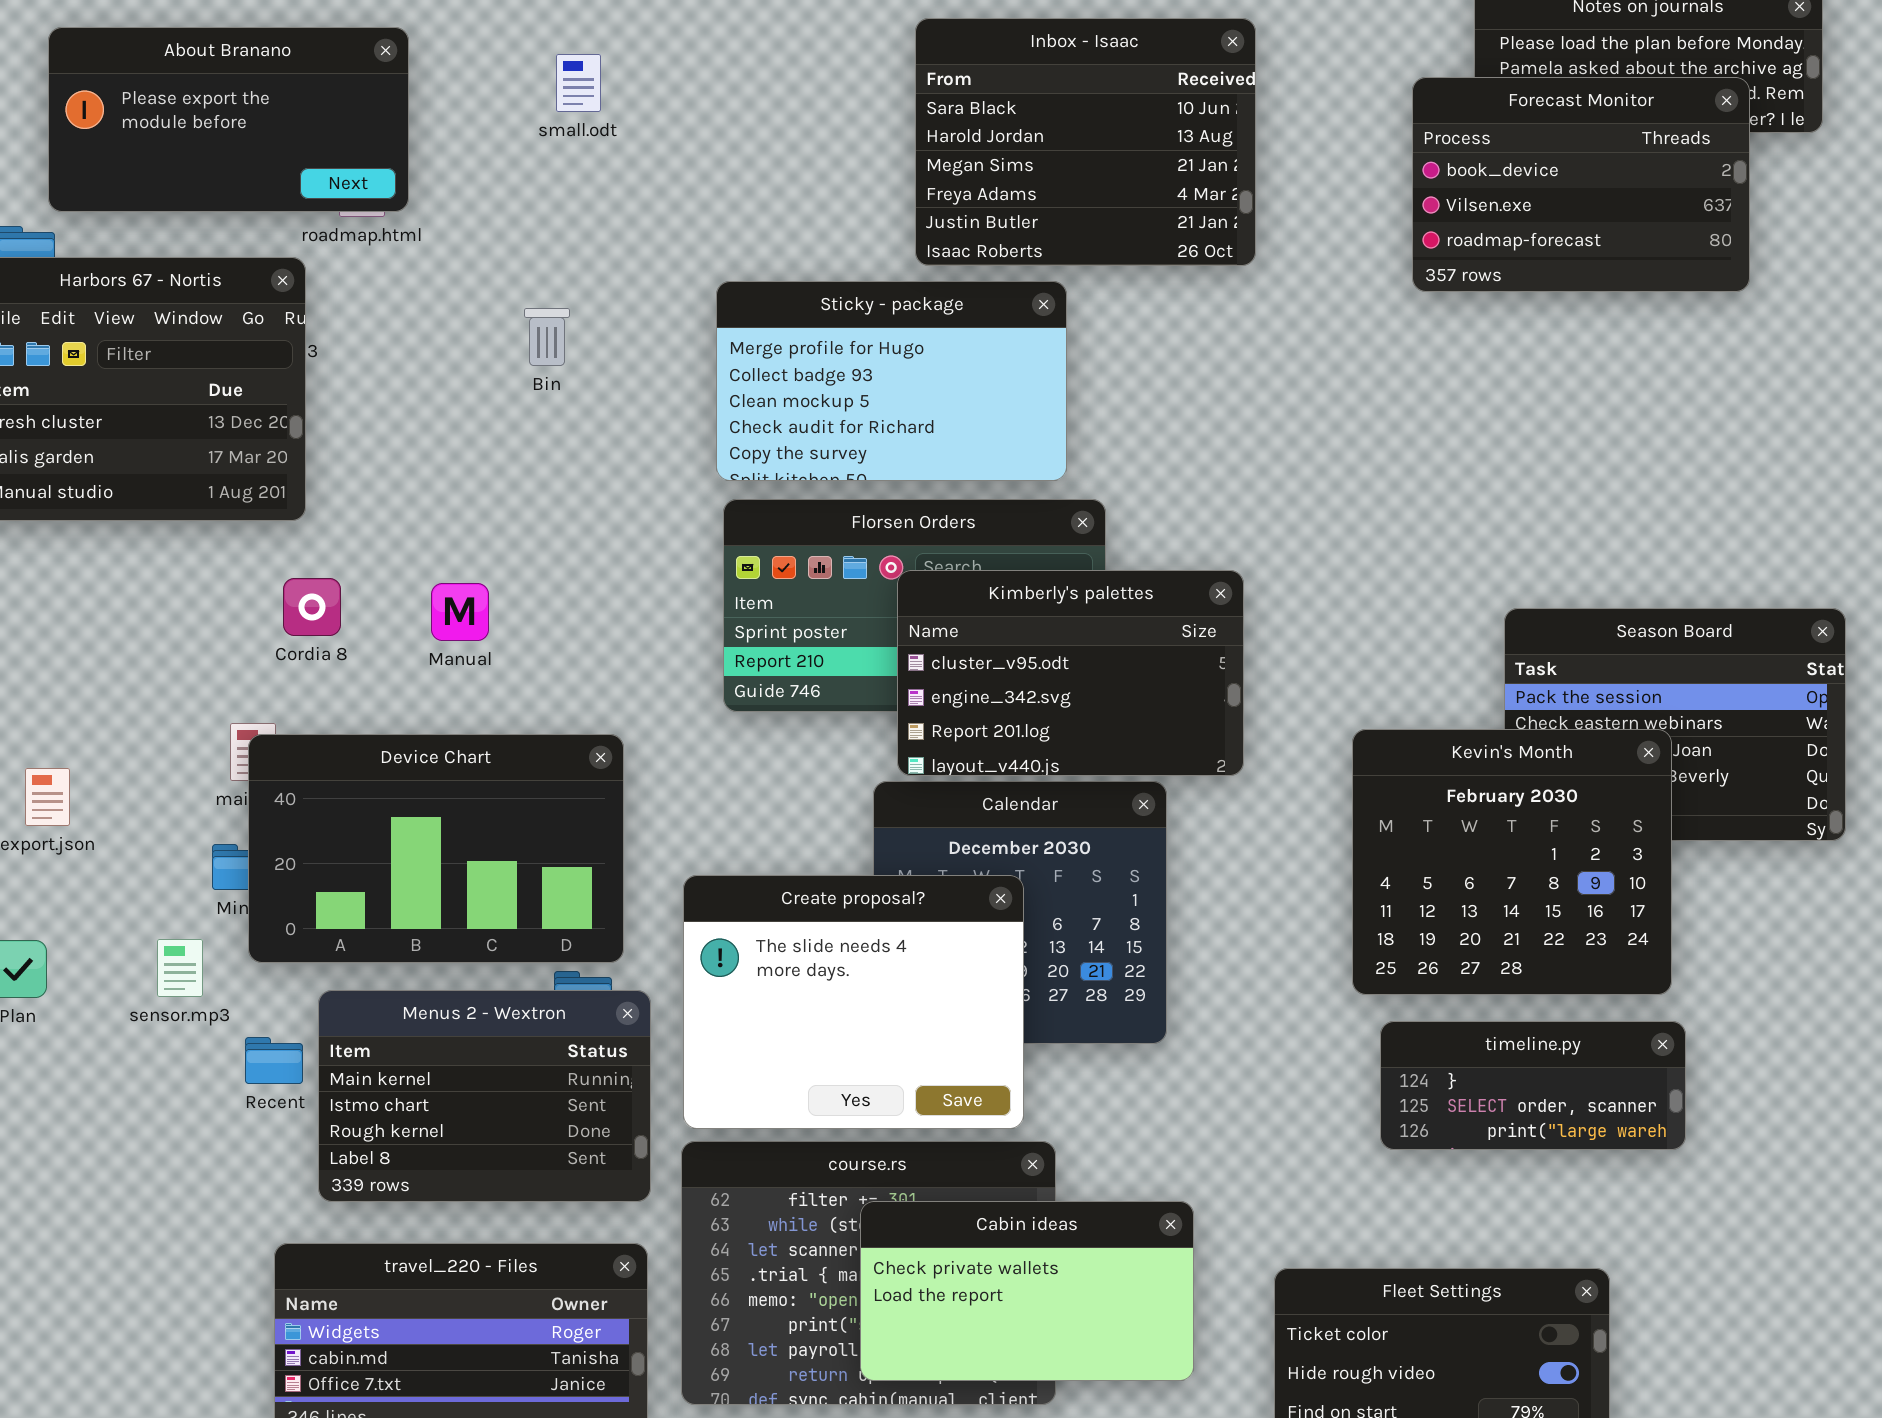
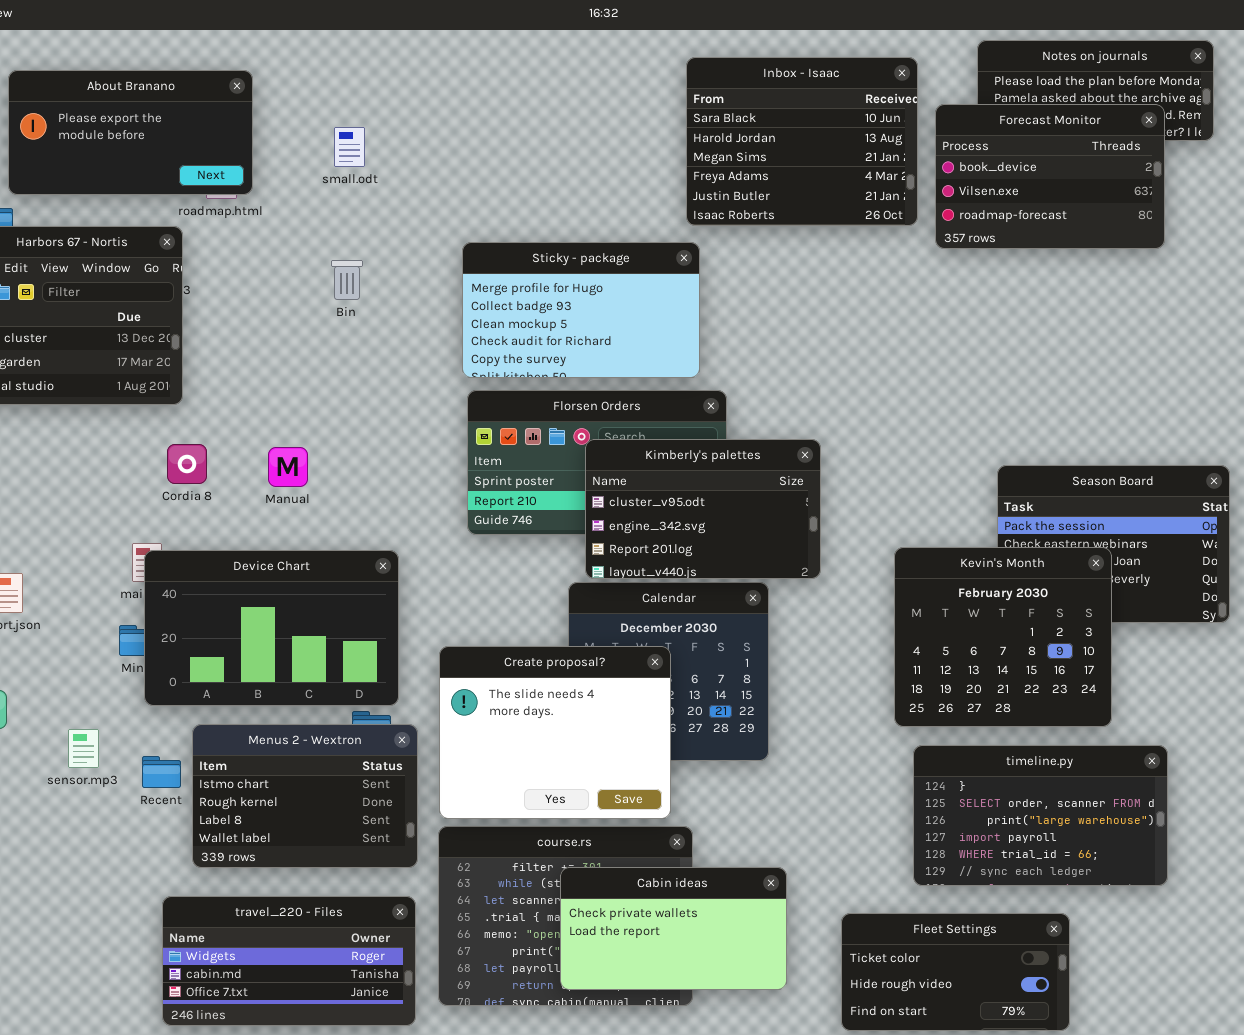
Inbox - Isaac: [915,18,1256,266] -> [686,57,918,226], moved
small.odt: [556,54,601,112] -> [334,127,365,167], moved
sensor.mp3: [157,939,203,997] -> [68,729,99,768], moved
Menus 2 - Wextron: [318,990,651,1202] -> [192,724,418,868], scrolled down 1 row
timeline.py: [1380,1021,1686,1150] -> [913,745,1168,886], resized

